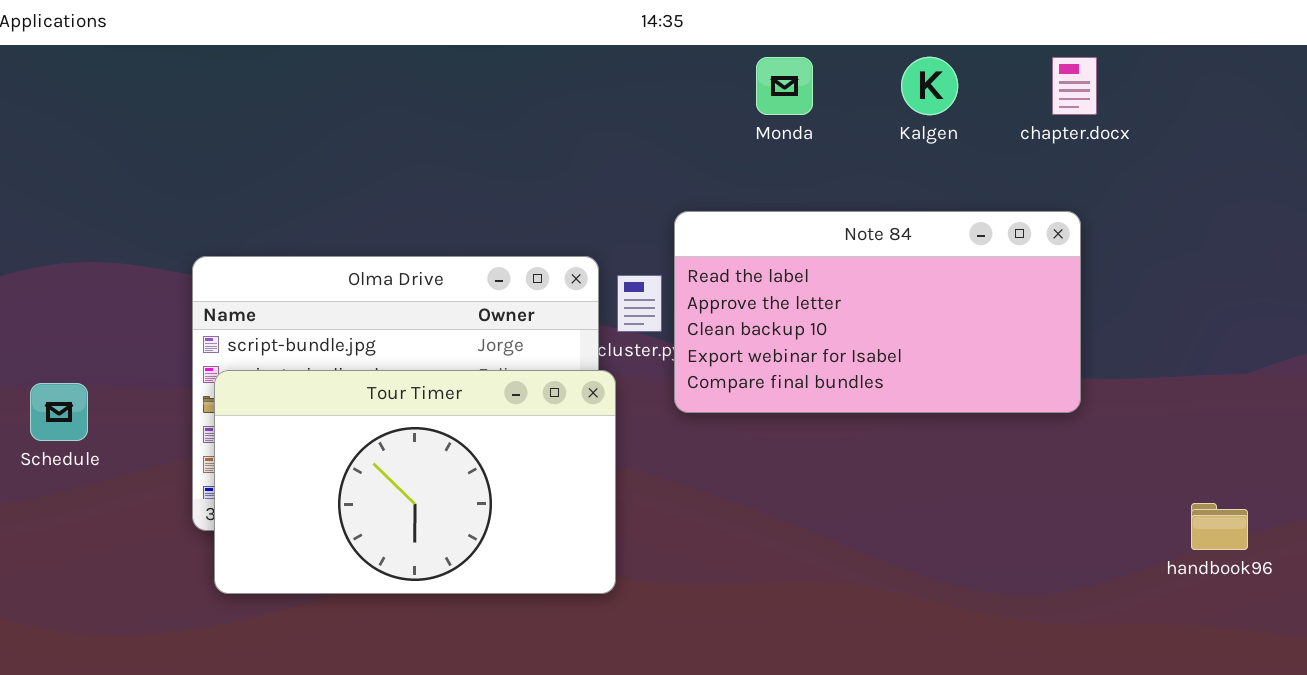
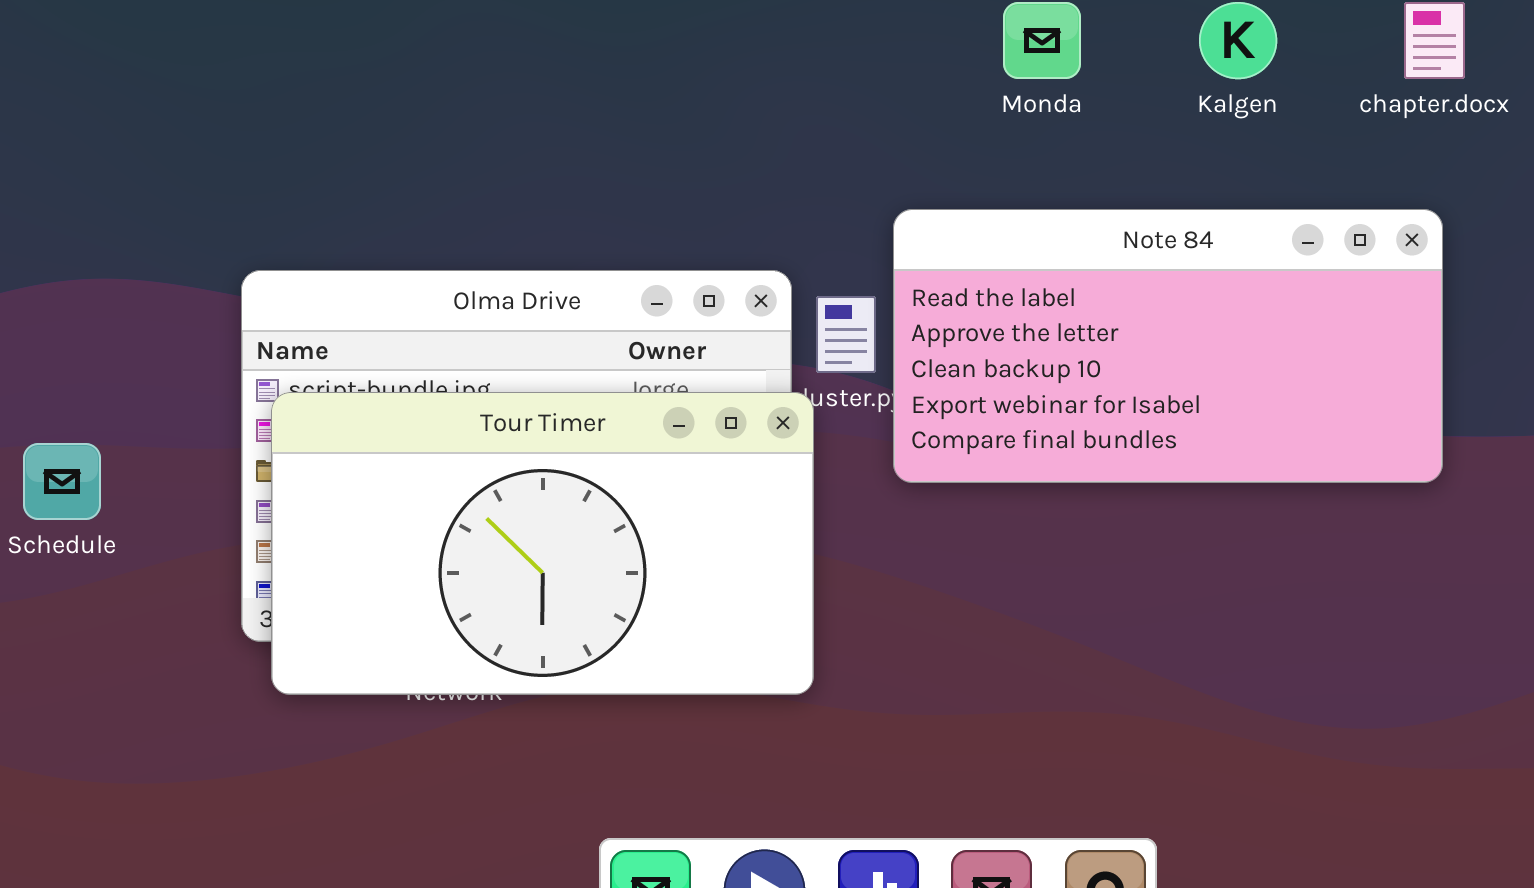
Tour Timer: [214,370,616,594] -> [271,392,814,695], moved

